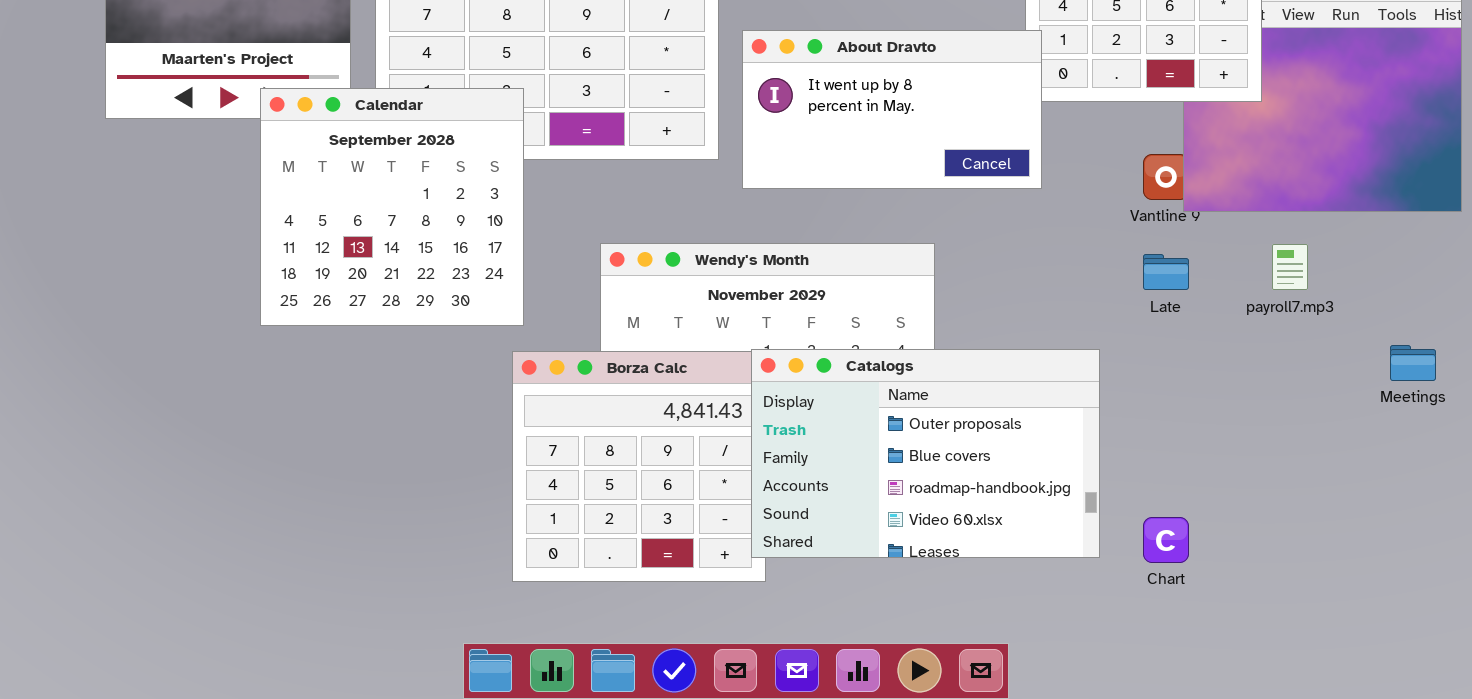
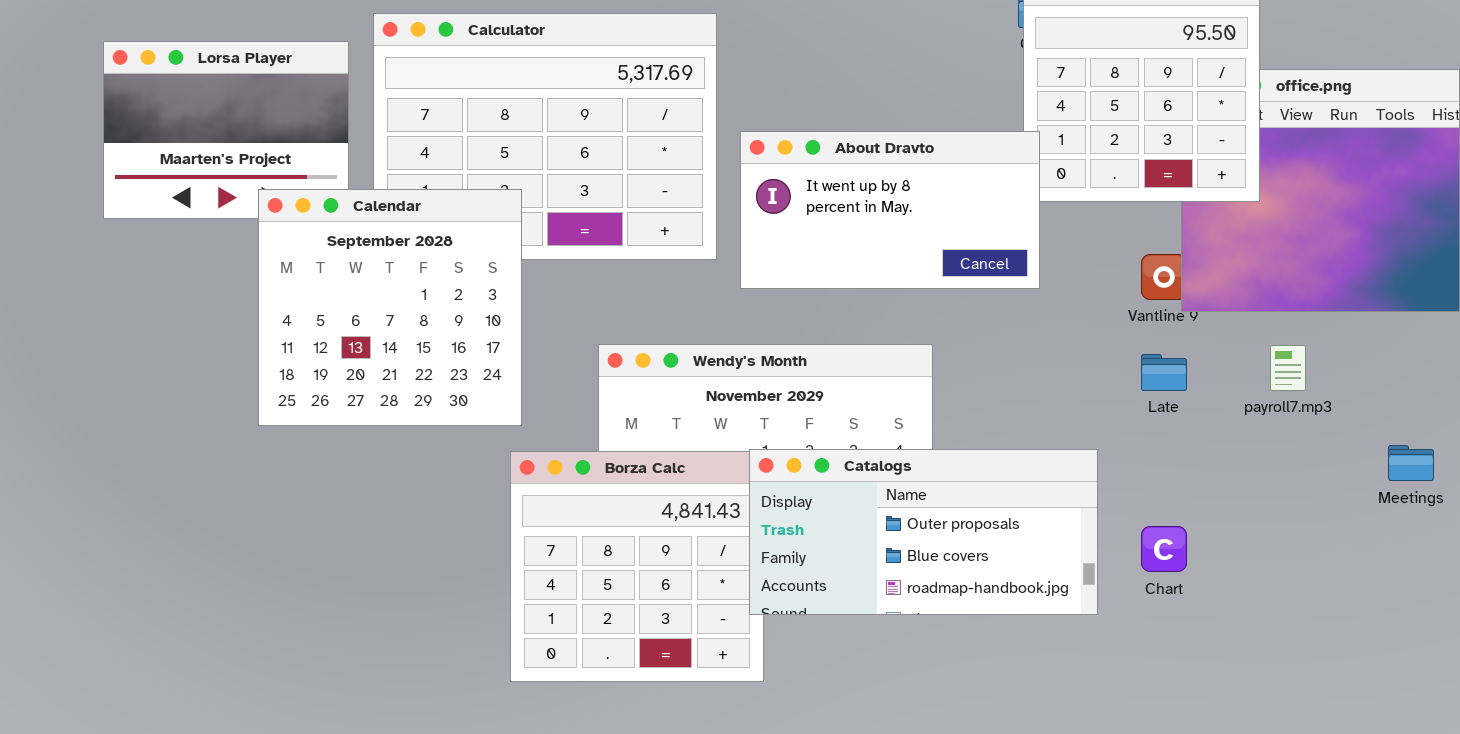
Catalogs: [751,349,1100,558] -> [749,449,1098,615], resized
Chart: [1143,517,1189,563] -> [1141,526,1187,572], moved

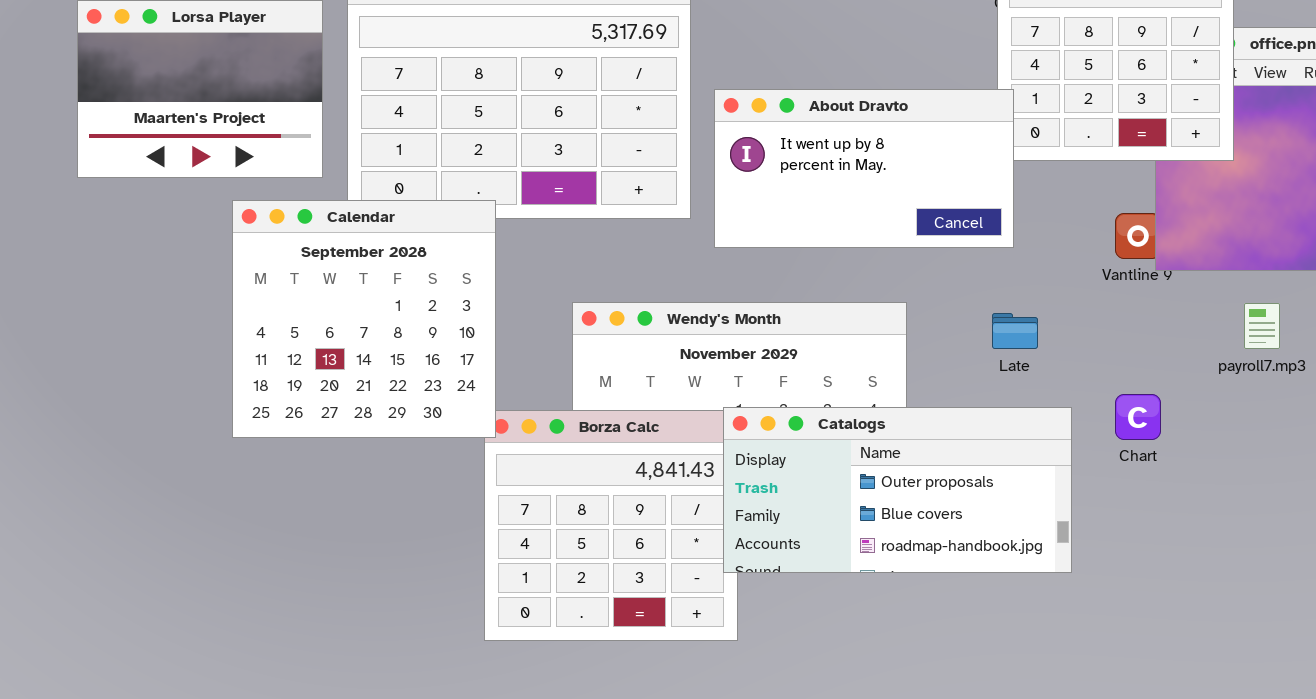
Calendar: [258,189,522,426] -> [232,200,496,438], moved
Late: [1141,354,1187,391] -> [992,313,1038,349], moved
Chart: [1141,526,1187,572] -> [1115,394,1161,440], moved

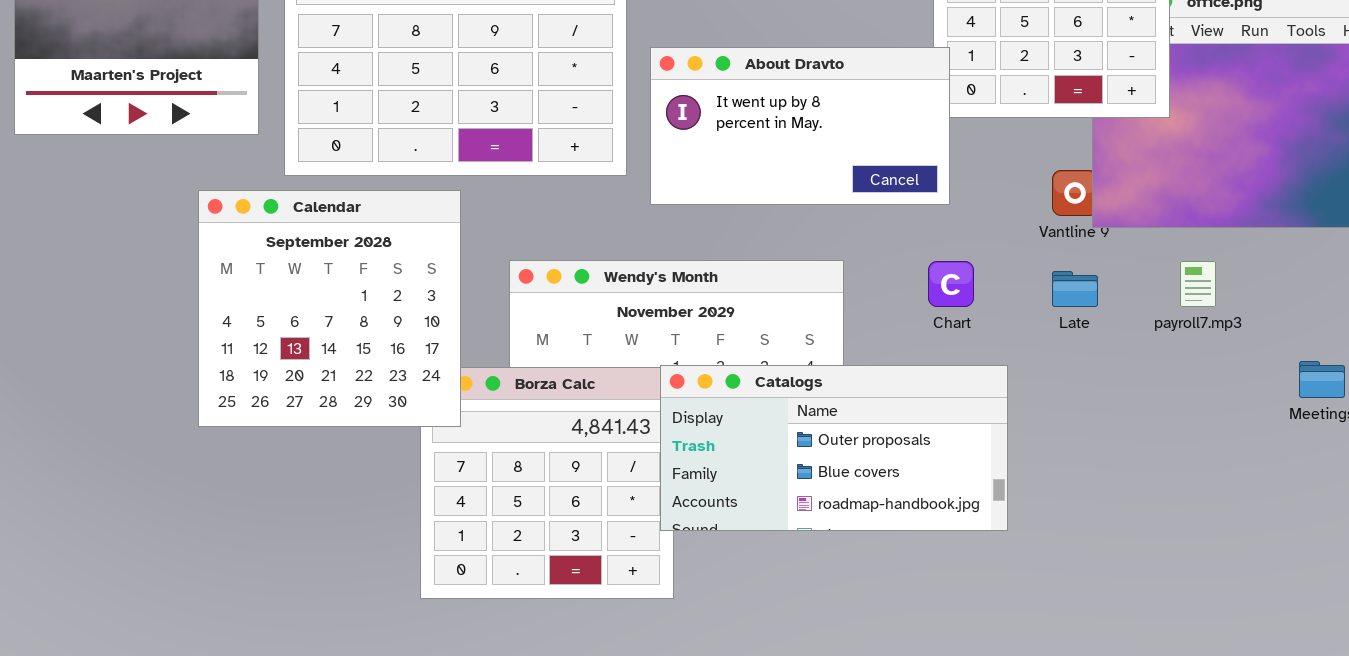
Calendar: [232,200,496,438] -> [198,190,461,427], moved
Late: [992,313,1038,349] -> [1052,271,1098,307], moved
Chart: [1115,394,1161,440] -> [928,261,974,307], moved

